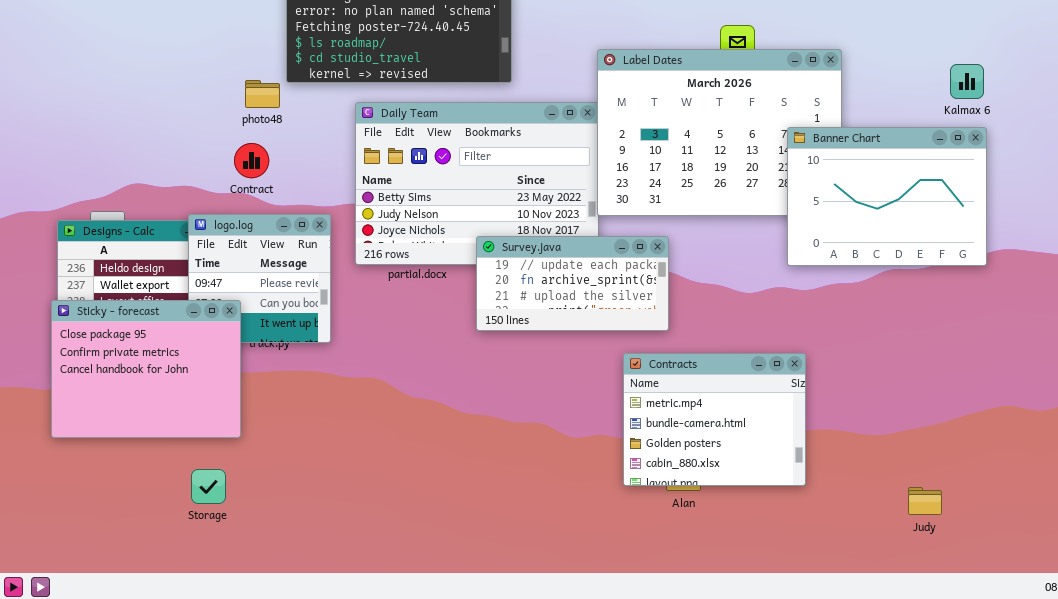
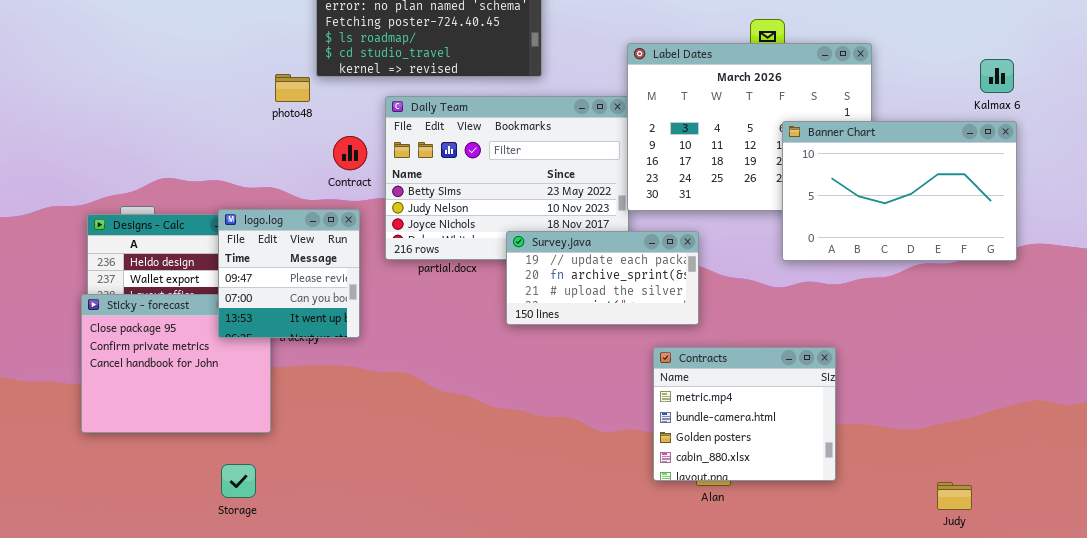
Banner Chart: [787,127,987,266] -> [782,121,1017,261], resized
Contract: [234,143,269,178] -> [333,136,367,170], moved
logo.log: [188,214,331,343] -> [218,209,360,338], raised

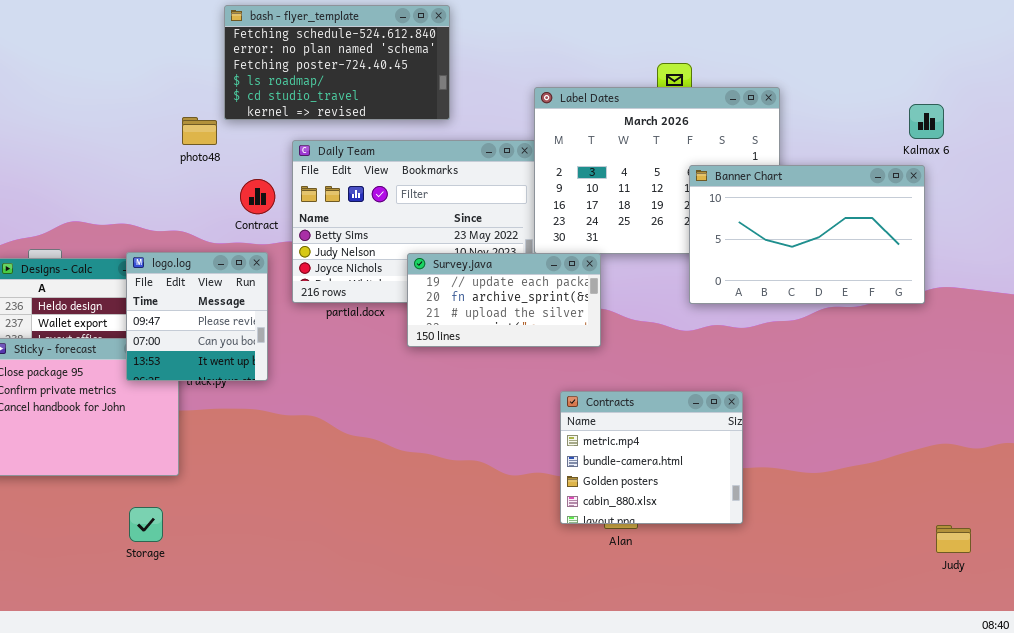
Kalmax 6: [980,59,1014,93] -> [909,104,944,139], moved
Survey.java: [506,231,699,325] -> [407,253,601,347], moved
Judy: [937,482,972,510] -> [936,525,971,553], moved

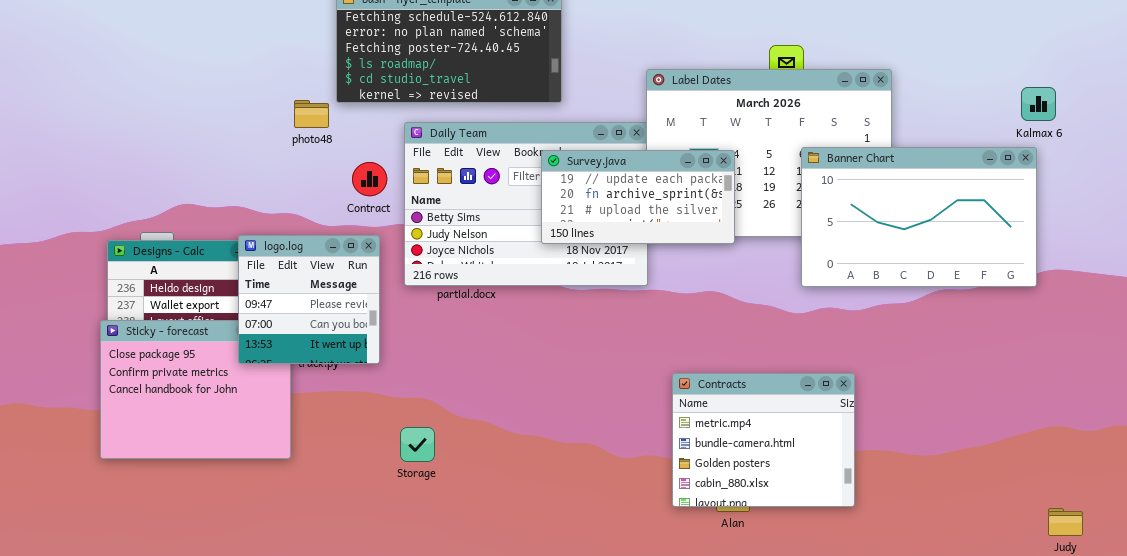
Survey.java: [407,253,601,347] -> [541,150,735,244], moved
Storage: [129,507,163,542] -> [400,427,435,462], moved

